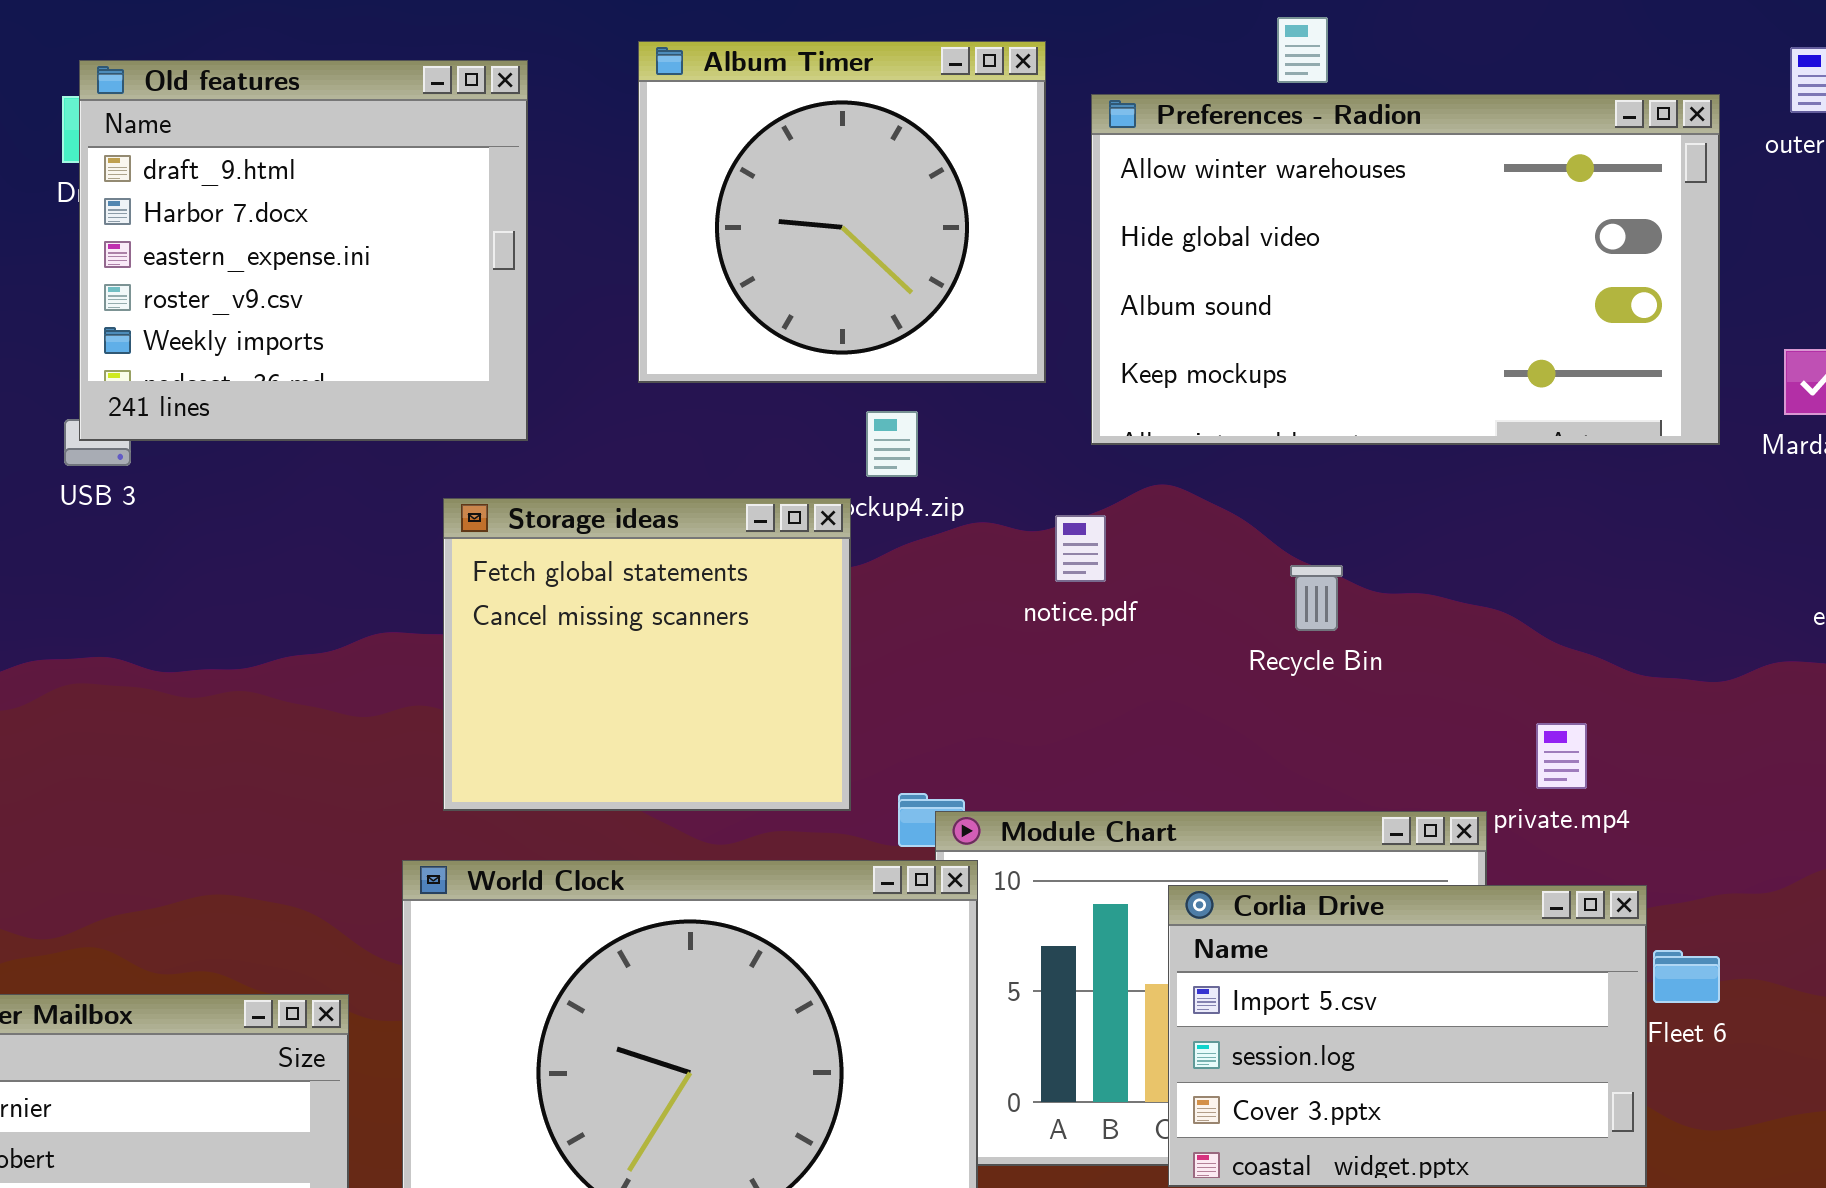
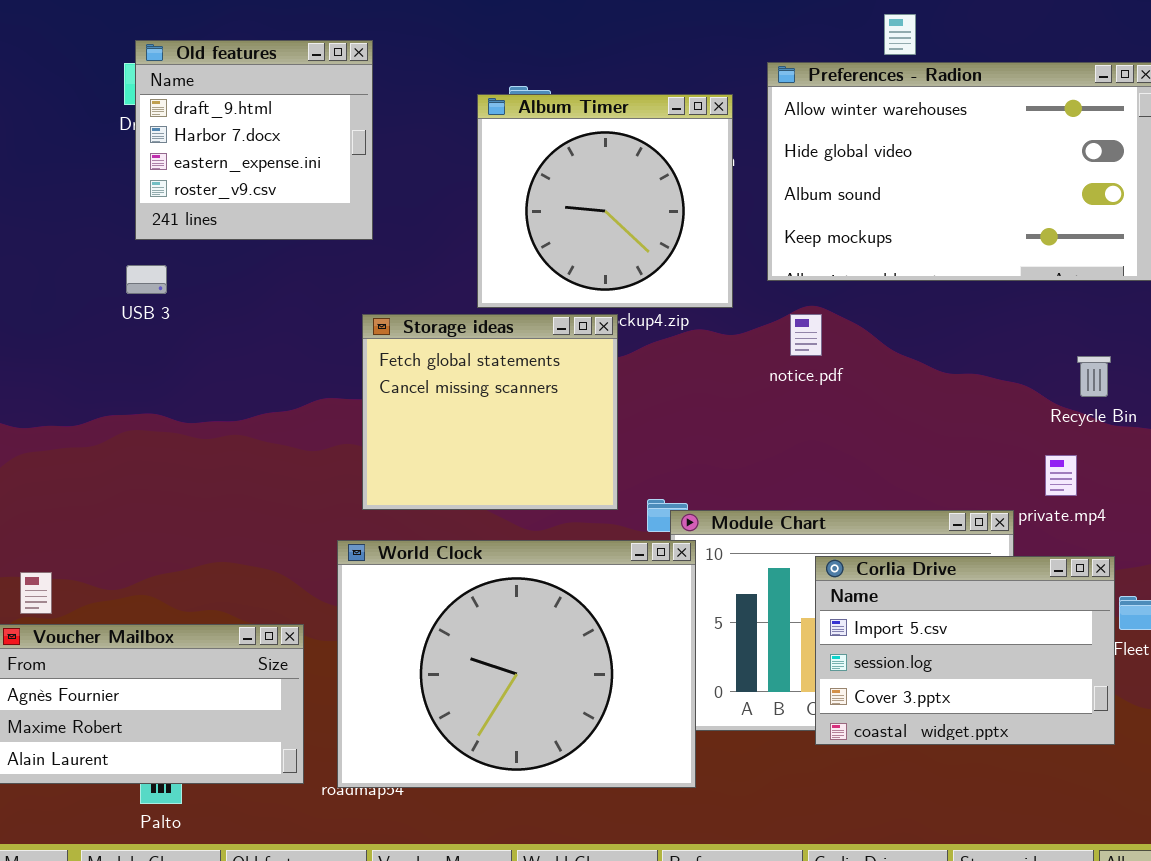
Album Timer: [638,41,1046,383] -> [477,94,733,308], moved
Old features: [79,60,528,441] -> [135,40,373,240], resized
notice.pdf: [1055,515,1106,582] -> [790,314,822,356], moved
Recycle Bin: [1290,565,1343,631] -> [1077,356,1111,397], moved

